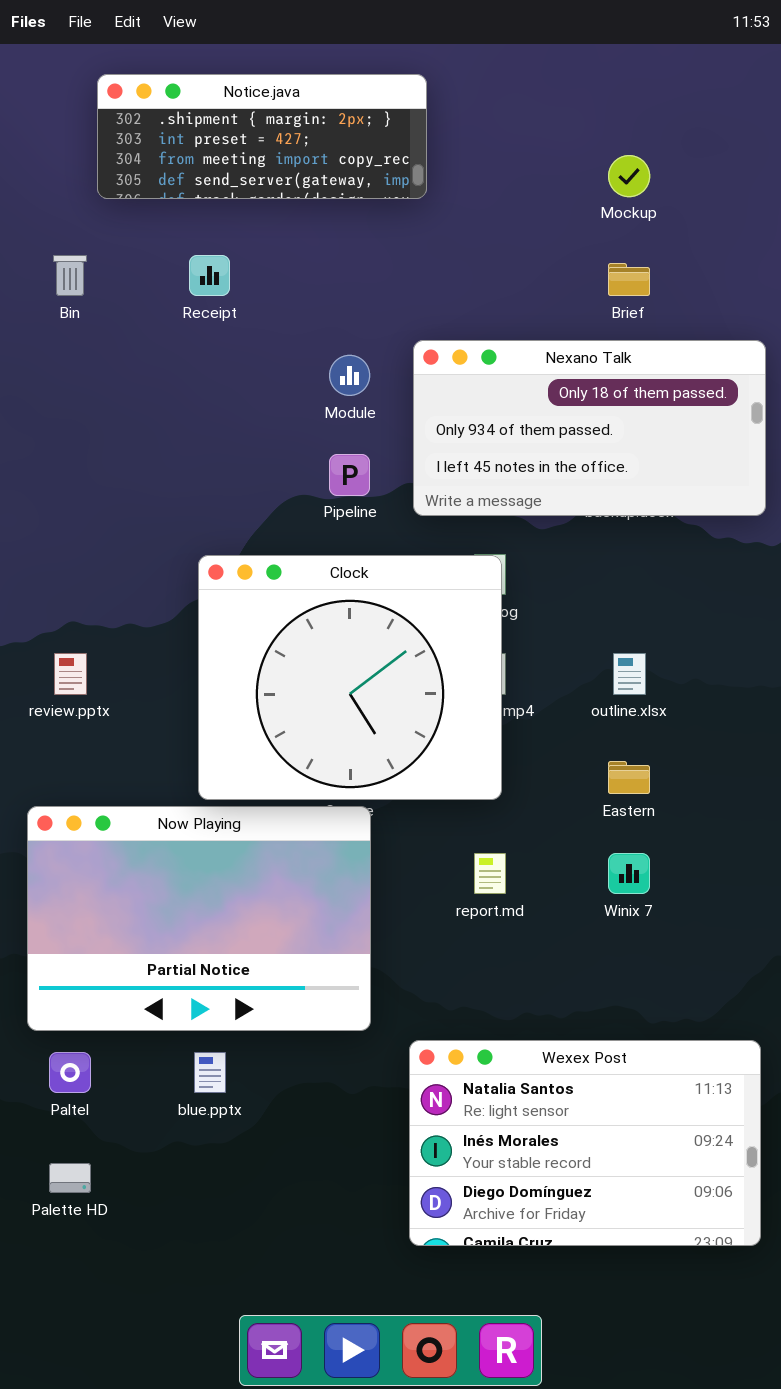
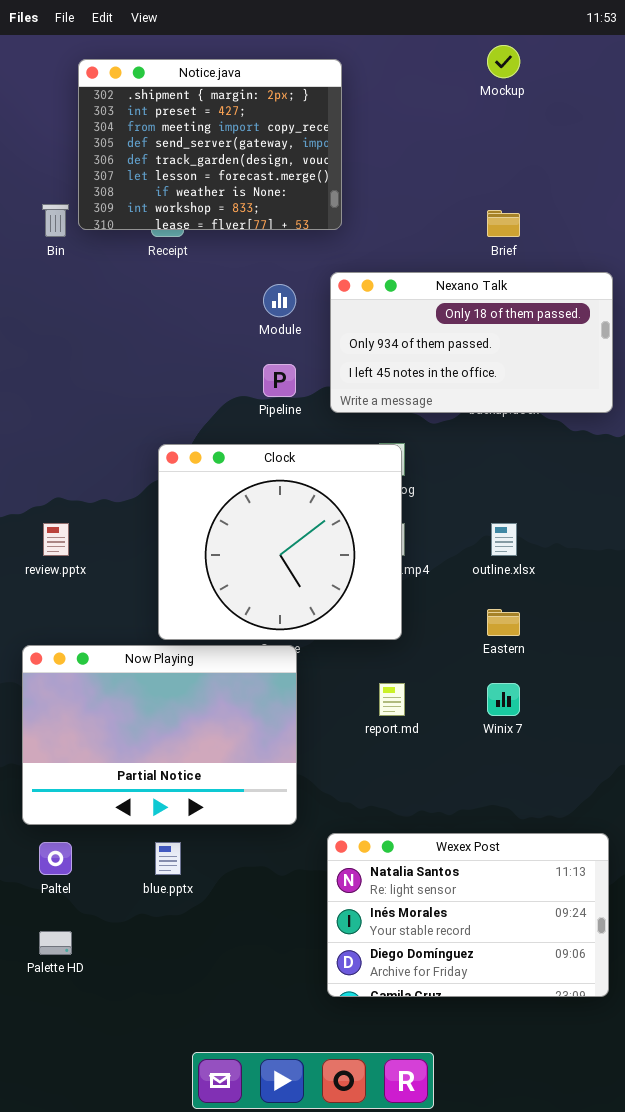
Notice.java: [97,74,427,199] -> [78,59,342,230], resized
Mockup: [608,155,650,197] -> [487,45,520,78], moved

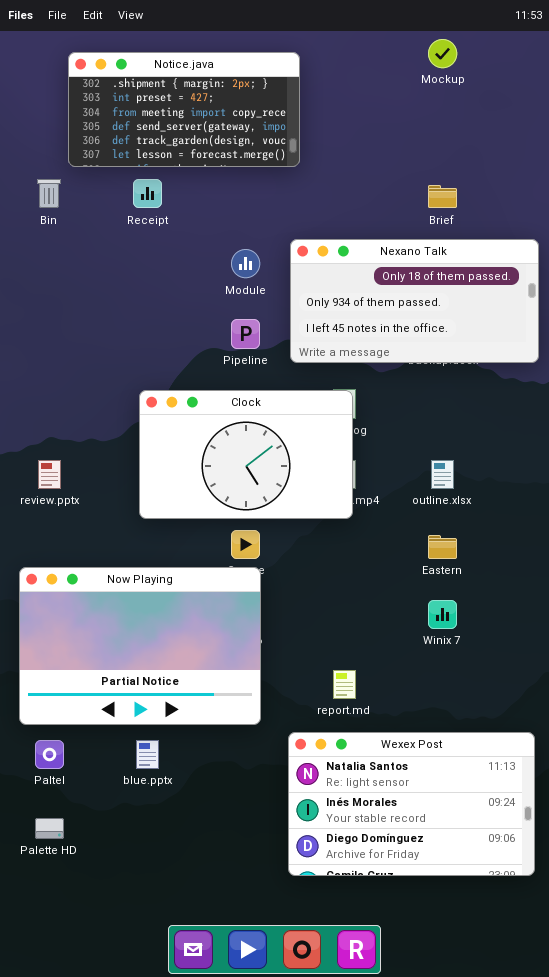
Notice.java: [78,59,342,230] -> [68,52,300,167], resized
Clock: [158,444,402,640] -> [139,390,353,519], resized
report.md: [379,683,405,716] -> [333,670,356,699], moved

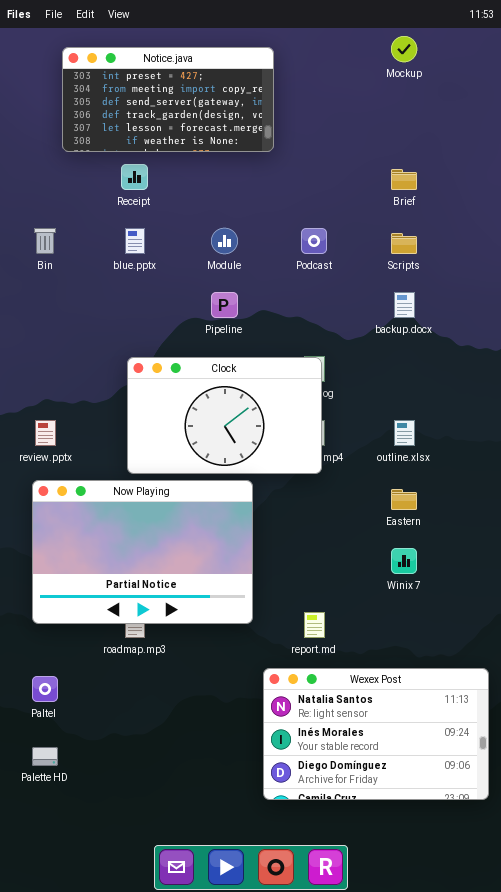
Notice.java: [68,52,300,167] -> [62,47,274,152], scrolled down 1 row
Bin: [37,179,61,208] -> [34,228,56,254], moved
Nexano Talk: [290,239,539,363] -> none, closed
Now Playing: [19,567,261,725] -> [32,480,253,624], moved
blue.pptx: [136,740,159,769] -> [125,228,145,254], moved

